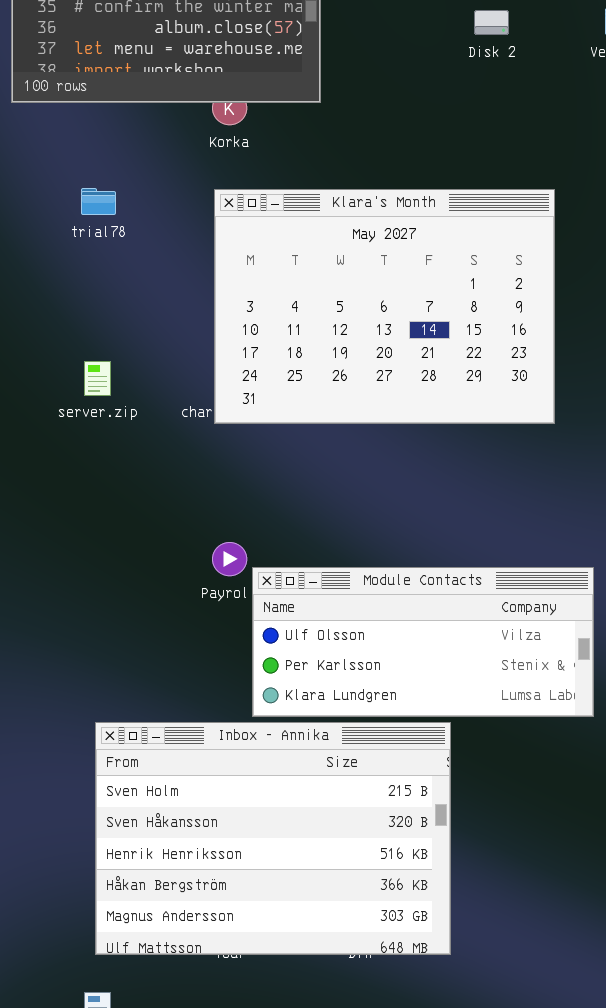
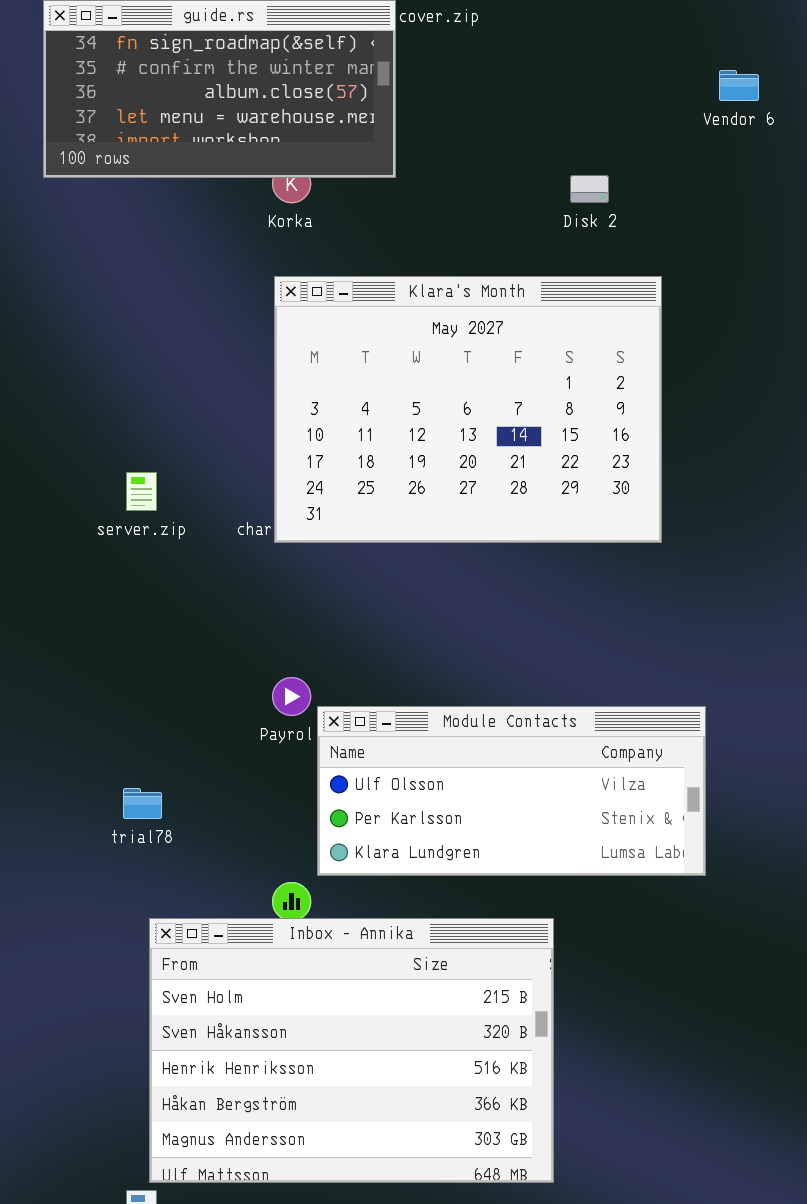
Disk 2: [474,10,509,35] -> [570,175,609,203], moved
trial78: [81,188,116,215] -> [123,788,162,819], moved
Inbox - Annika: [95,722,451,955] -> [149,918,554,1183], moved

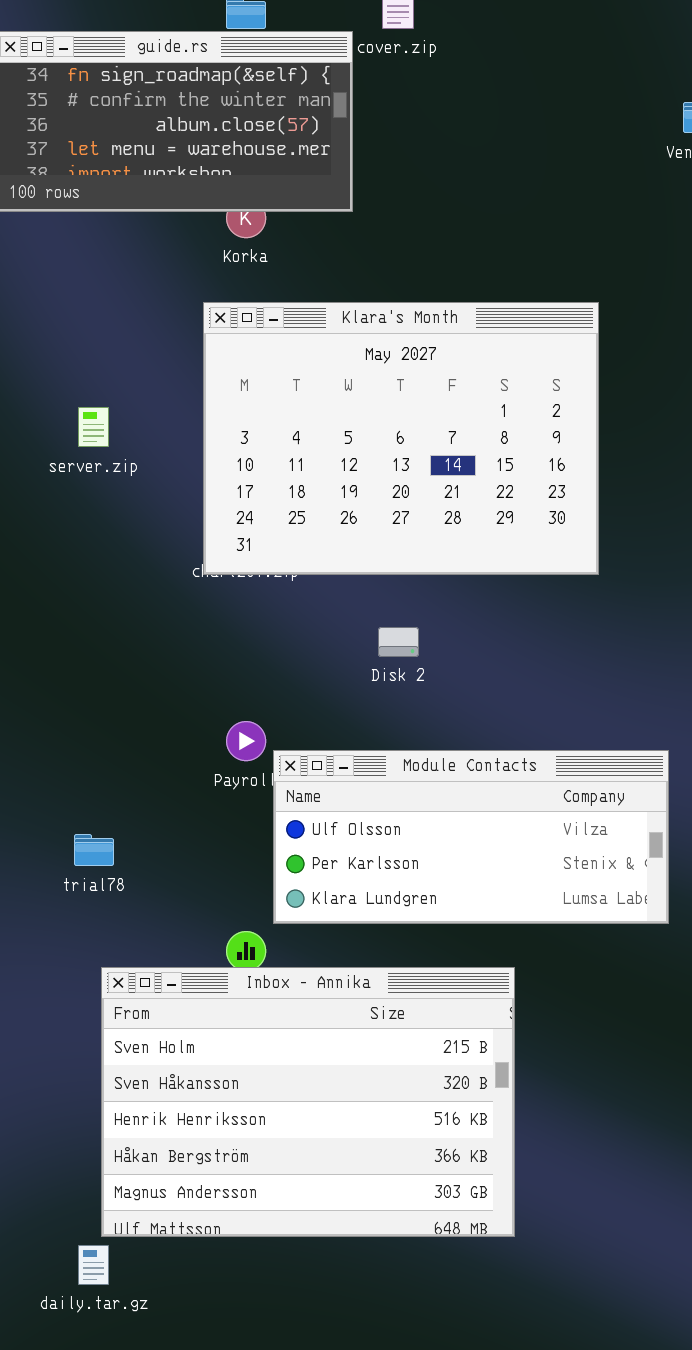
Disk 2: [570,175,609,203] -> [378,627,419,657], moved
Klara's Month: [274,276,662,543] -> [203,302,599,575], moved
server.zip: [126,472,157,511] -> [78,407,109,447], moved

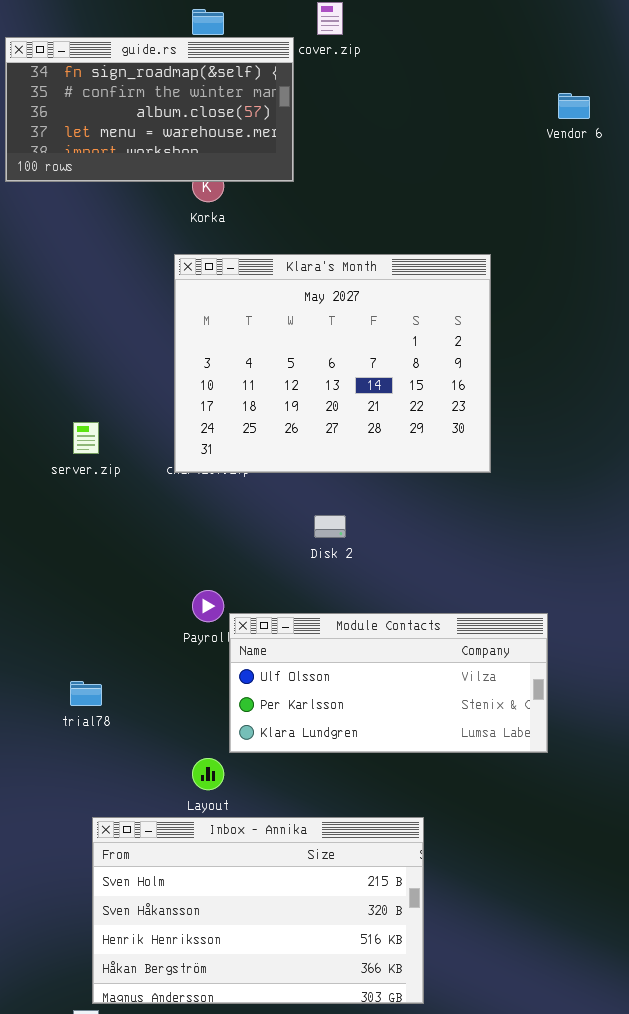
server.zip: [78,407,109,447] -> [73,422,99,454], moved
Inbox - Annika: [101,967,515,1237] -> [92,817,424,1004], resized

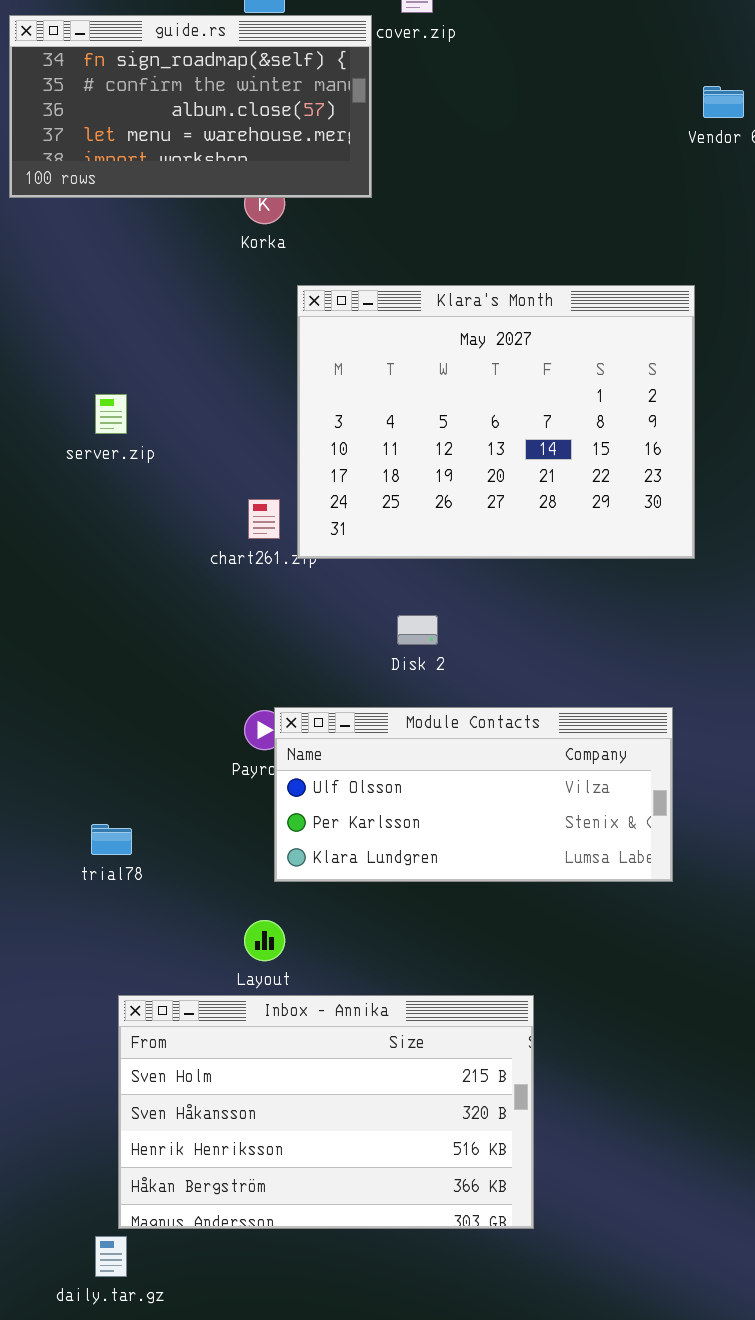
Klara's Month: [174,254,491,473] -> [297,285,695,559], moved
server.zip: [73,422,99,454] -> [95,394,127,434], moved
Module Contacts: [229,613,548,753] -> [274,707,673,882], moved

